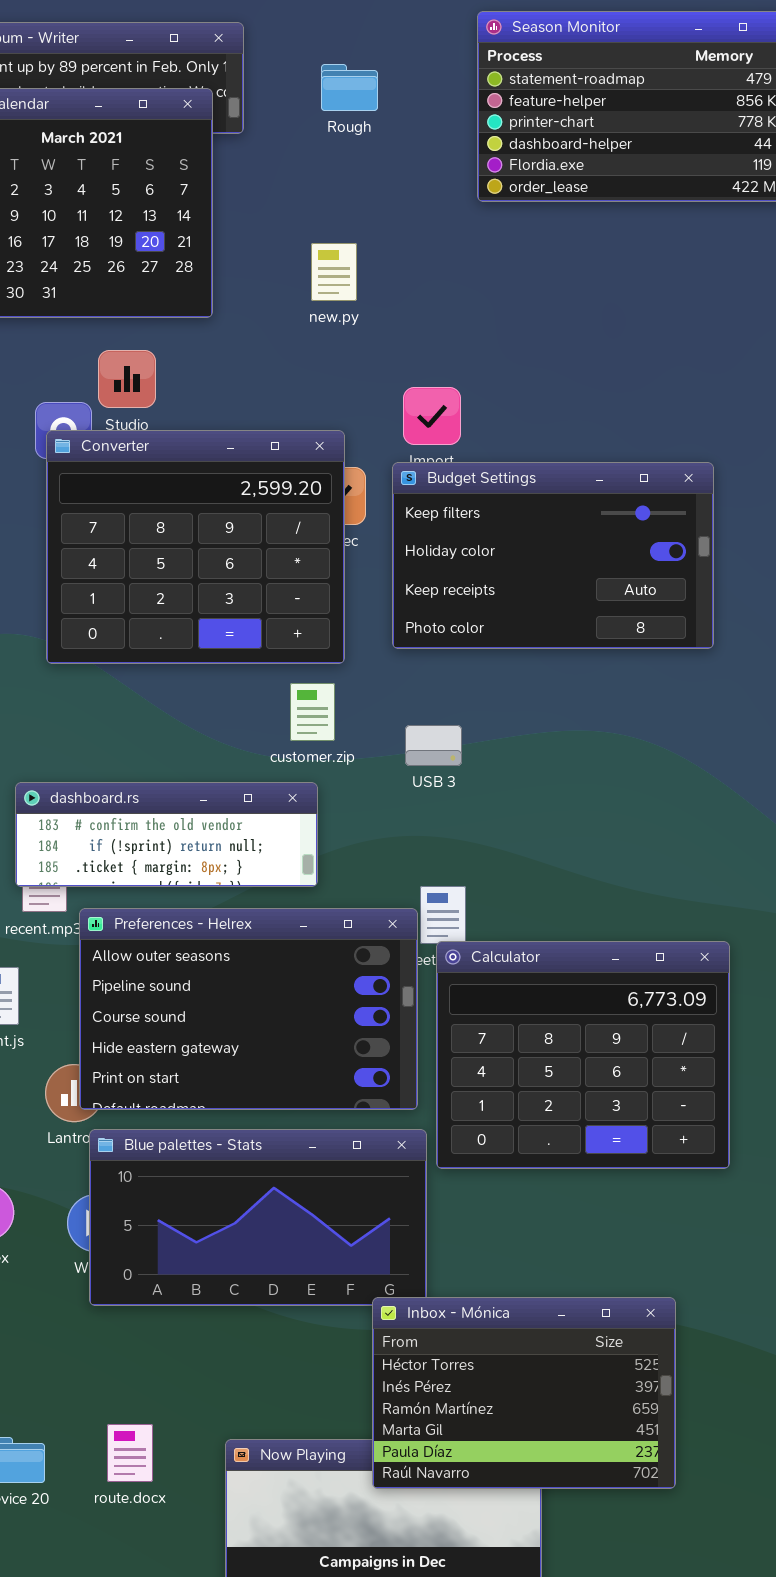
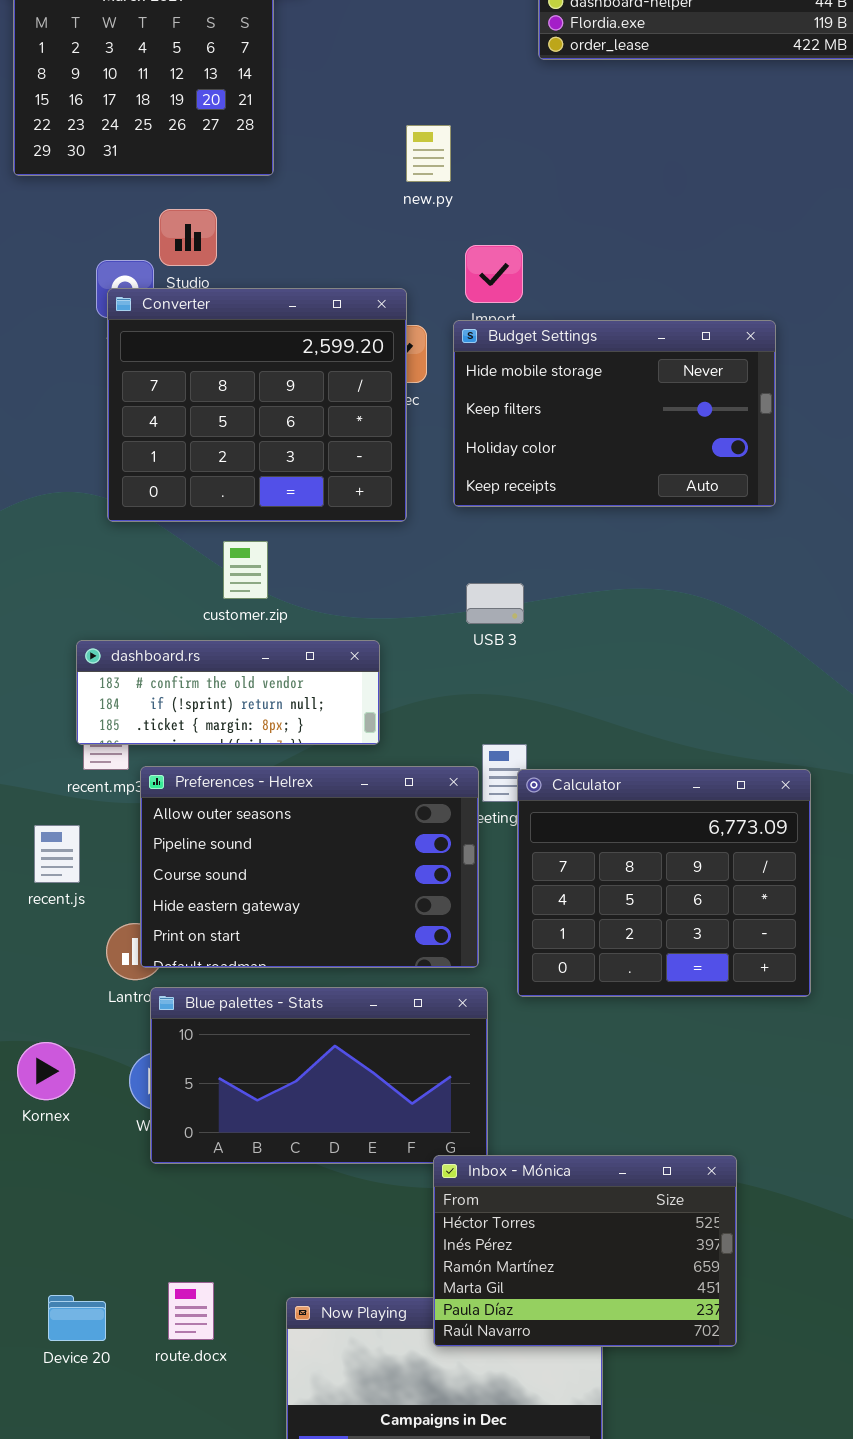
new.py: [311,243,357,301] -> [406,125,451,182], moved
Budget Settings: [392,462,714,649] -> [453,320,776,507], scrolled up 1 row
customer.zip: [290,683,335,741] -> [223,541,268,599], moved
Calculator: [436,941,730,1169] -> [517,769,811,997], moved

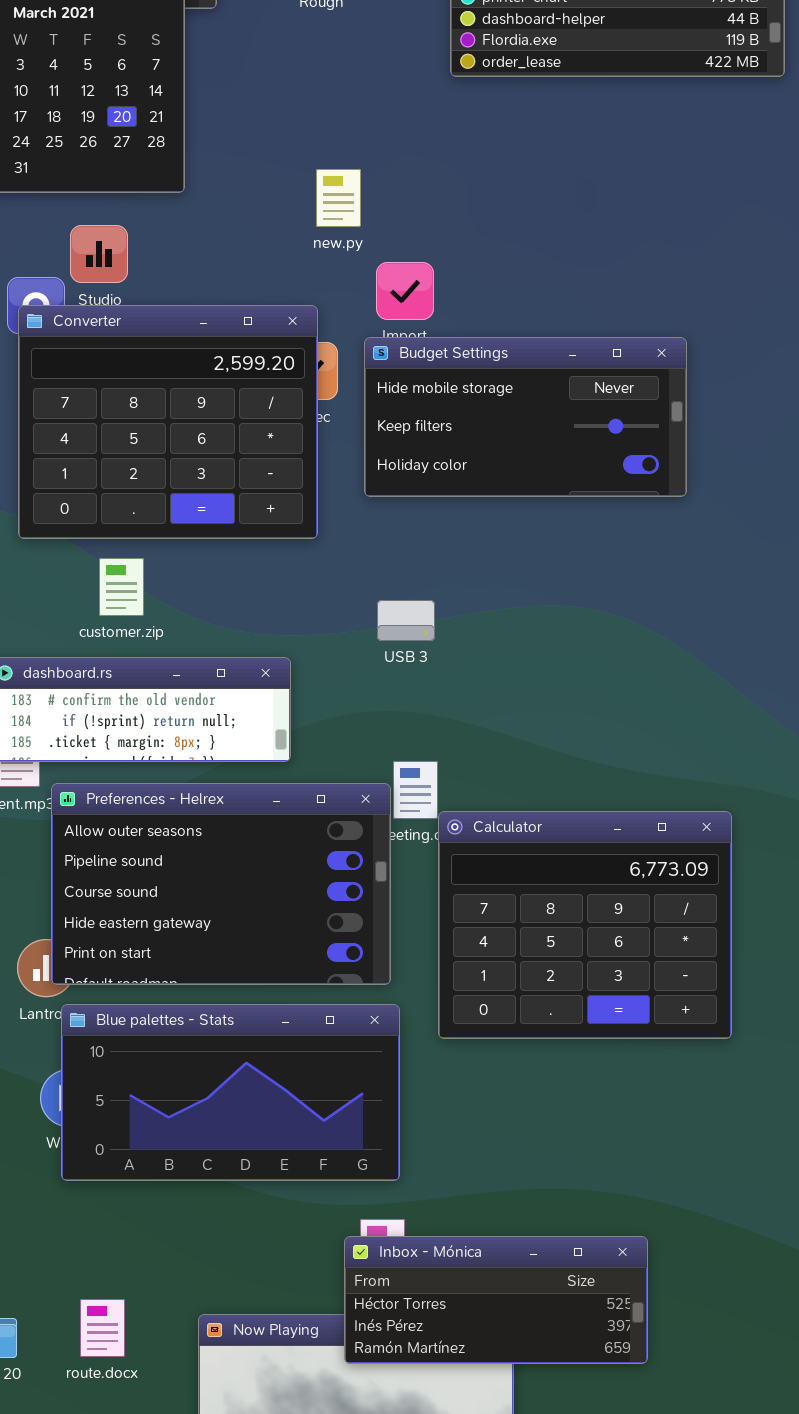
new.py: [406,125,451,182] -> [316,169,361,227], moved
Budget Settings: [453,320,776,507] -> [364,337,687,497], resized
customer.zip: [223,541,268,599] -> [99,558,144,616], moved
Calculator: [517,769,811,997] -> [438,811,732,1039], moved
Inbox - Mónica: [433,1155,737,1347] -> [344,1236,648,1364], resized

